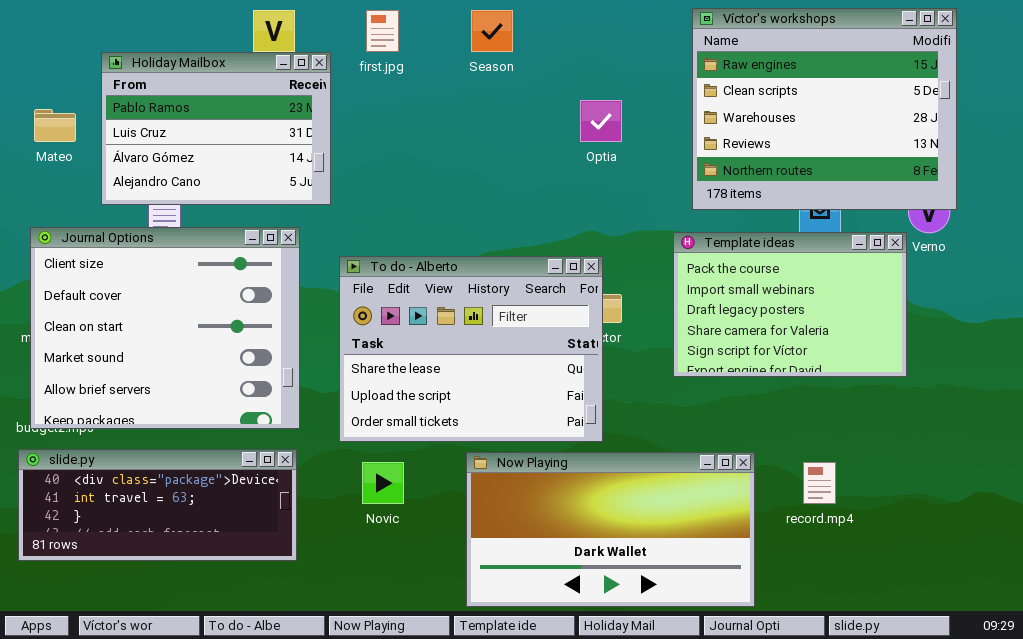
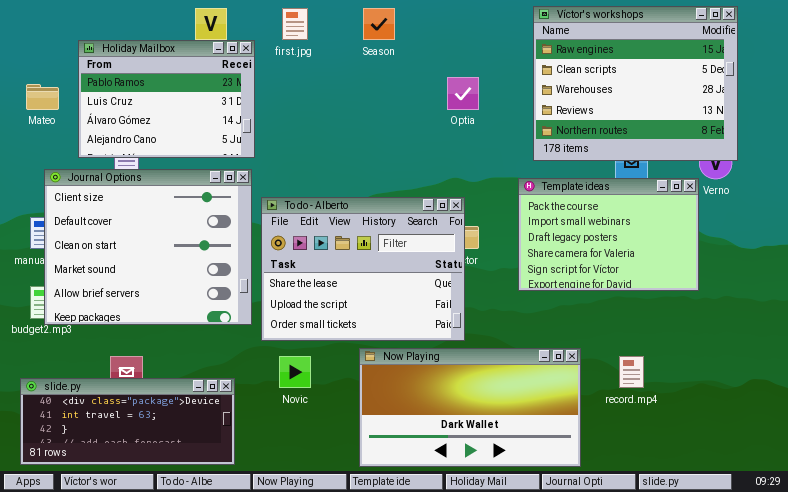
Journal Options: [30,227,300,429] -> [44,169,252,325], moved
slide.py: [18,449,297,561] -> [20,378,235,465], moved

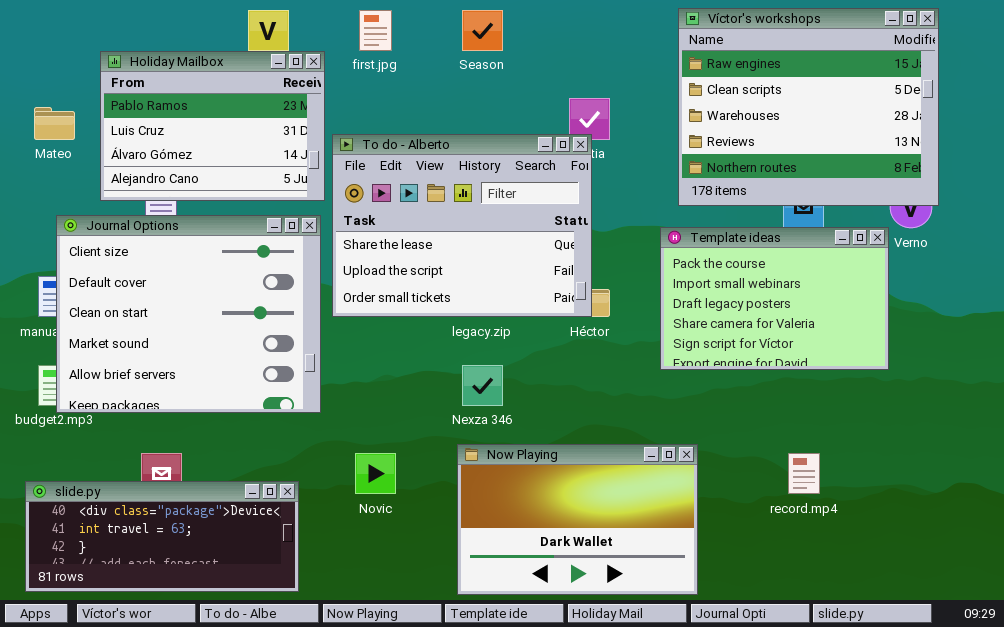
To do - Alberto: [261,197,465,341] -> [332,134,592,317], moved
Now Playing: [359,348,581,467] -> [457,444,698,595], resized

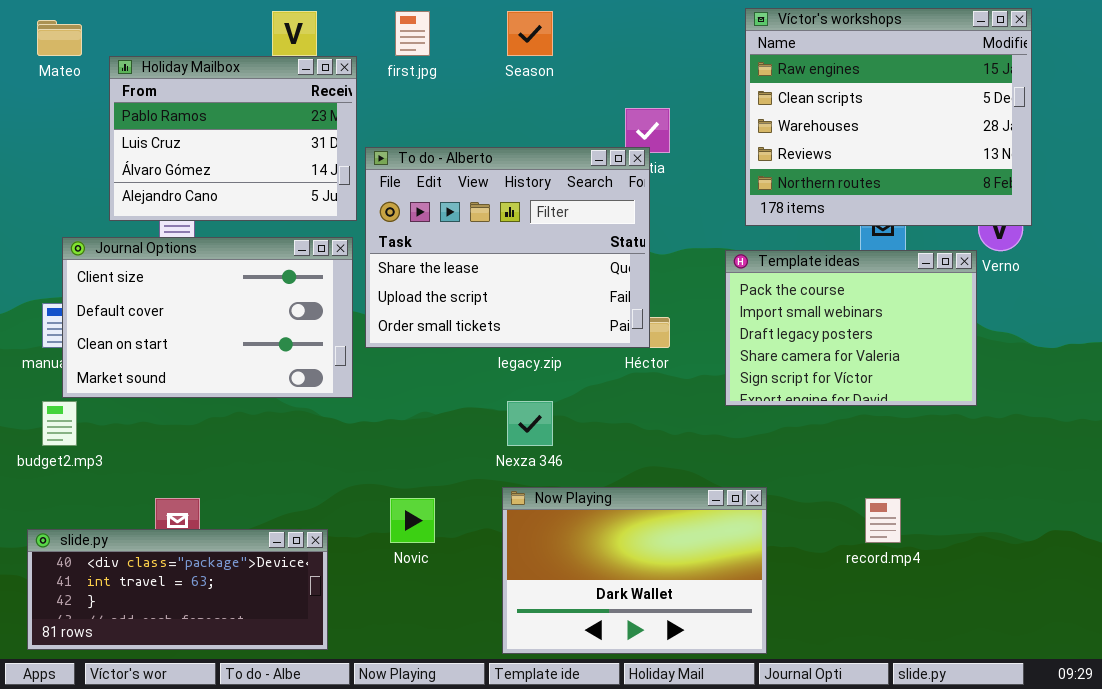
Mateo: [34,107,75,140] -> [37,20,82,56], moved
Journal Options: [56,215,321,413] -> [62,237,353,398], resized

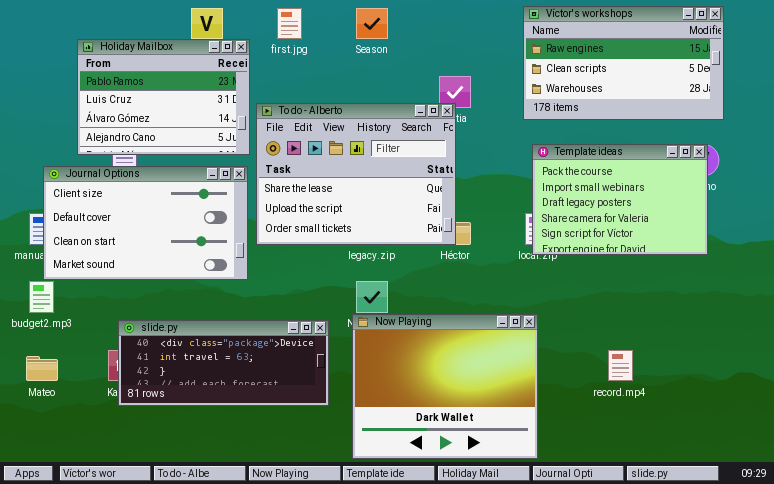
Víctor's workshops: [745,8,1032,226] -> [523,6,724,120], resized
Mateo: [37,20,82,56] -> [26,356,58,381], moved
Template ideas: [725,250,977,406] -> [532,144,708,255], moved
Now Playing: [502,487,767,654] -> [352,314,538,459], resized
slide.py: [27,529,328,650] -> [118,320,329,406], moved

